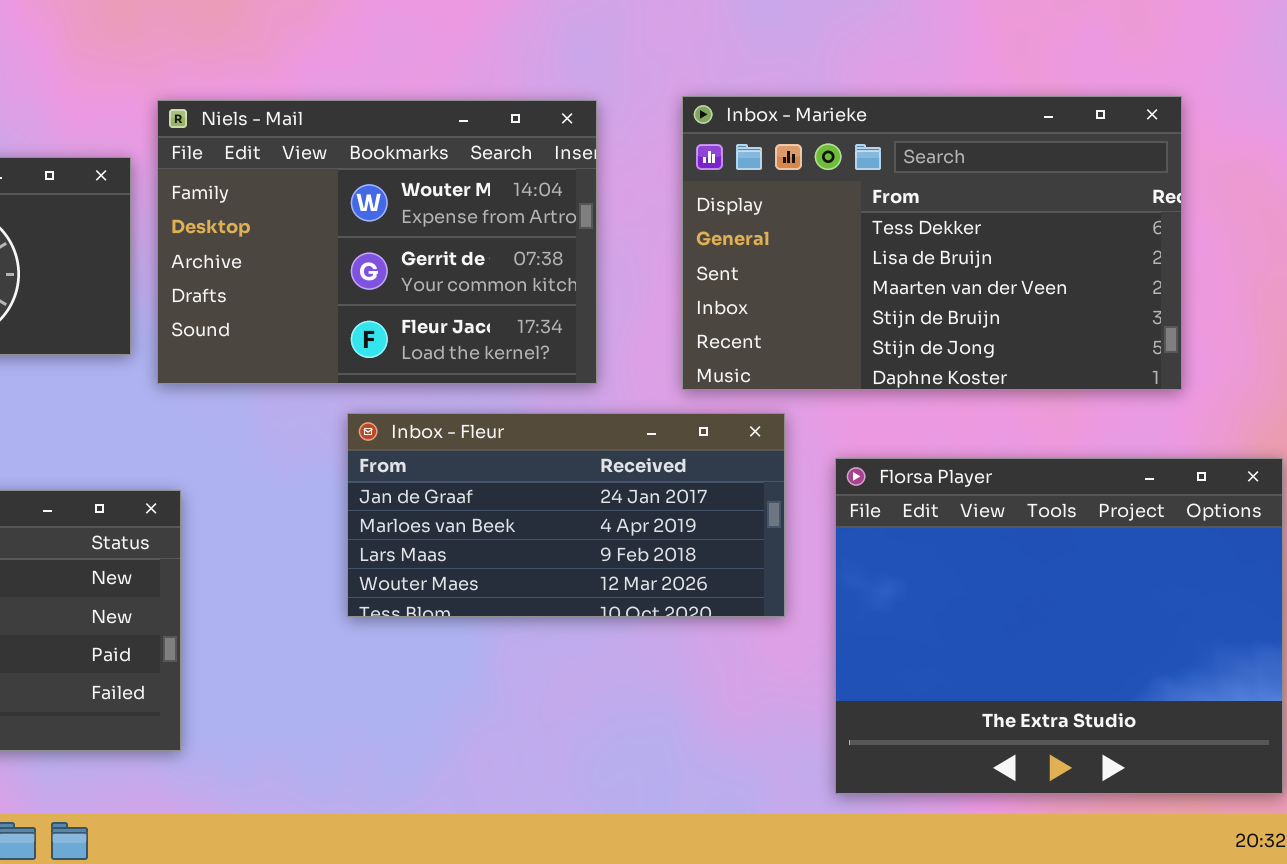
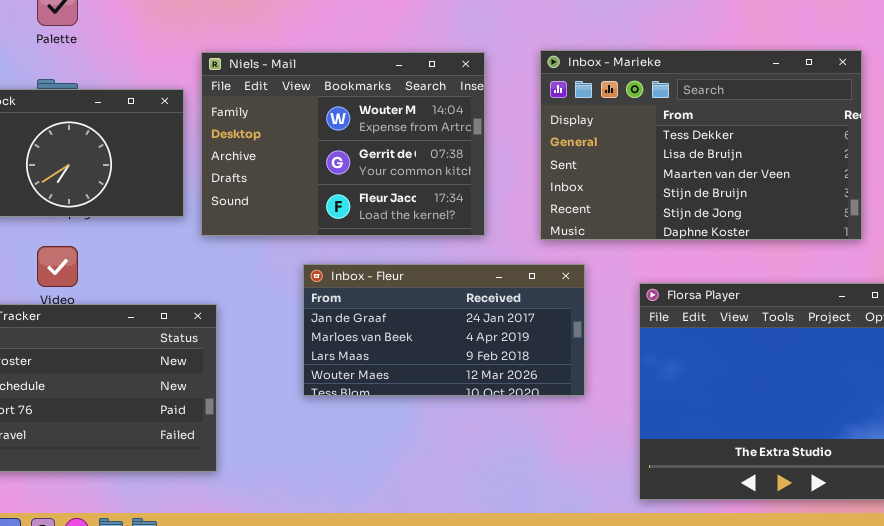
Inbox - Fleur: [347,413,785,617] -> [303,264,585,396], moved

